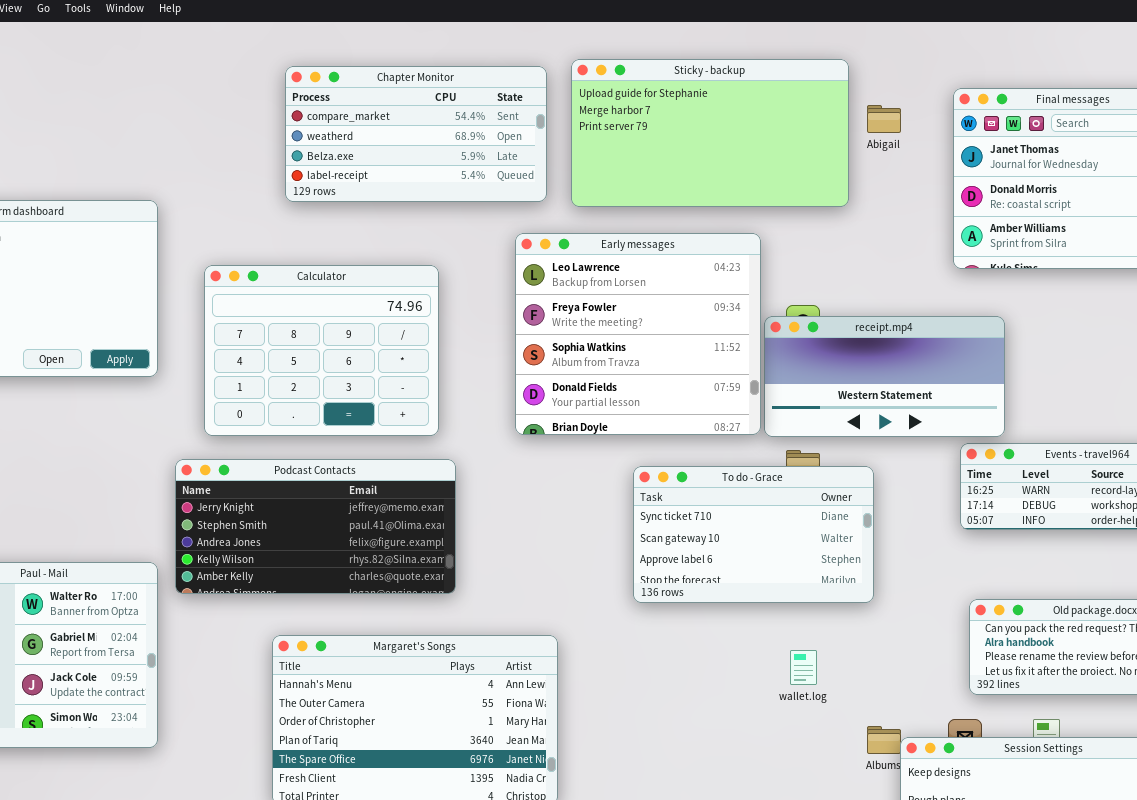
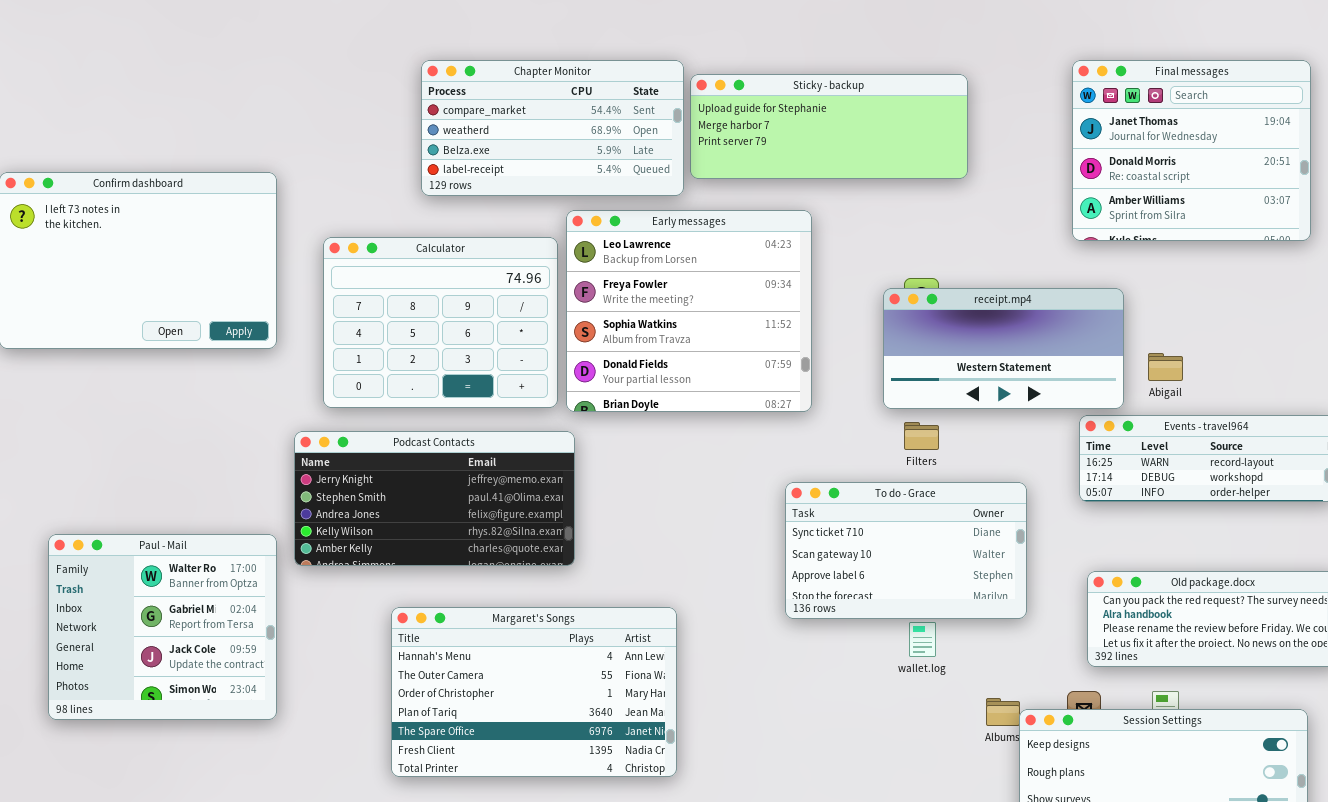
Sticky - backup: [571,59,849,207] -> [690,74,968,179], resized
Chapter Monitor: [285,66,547,202] -> [421,60,684,196], moved
Abigail: [867,105,901,133] -> [1148,353,1183,381], moved
Early messages: [515,233,761,435] -> [566,210,812,412], moved
To do - Grace: [633,466,874,603] -> [785,482,1027,619], moved

